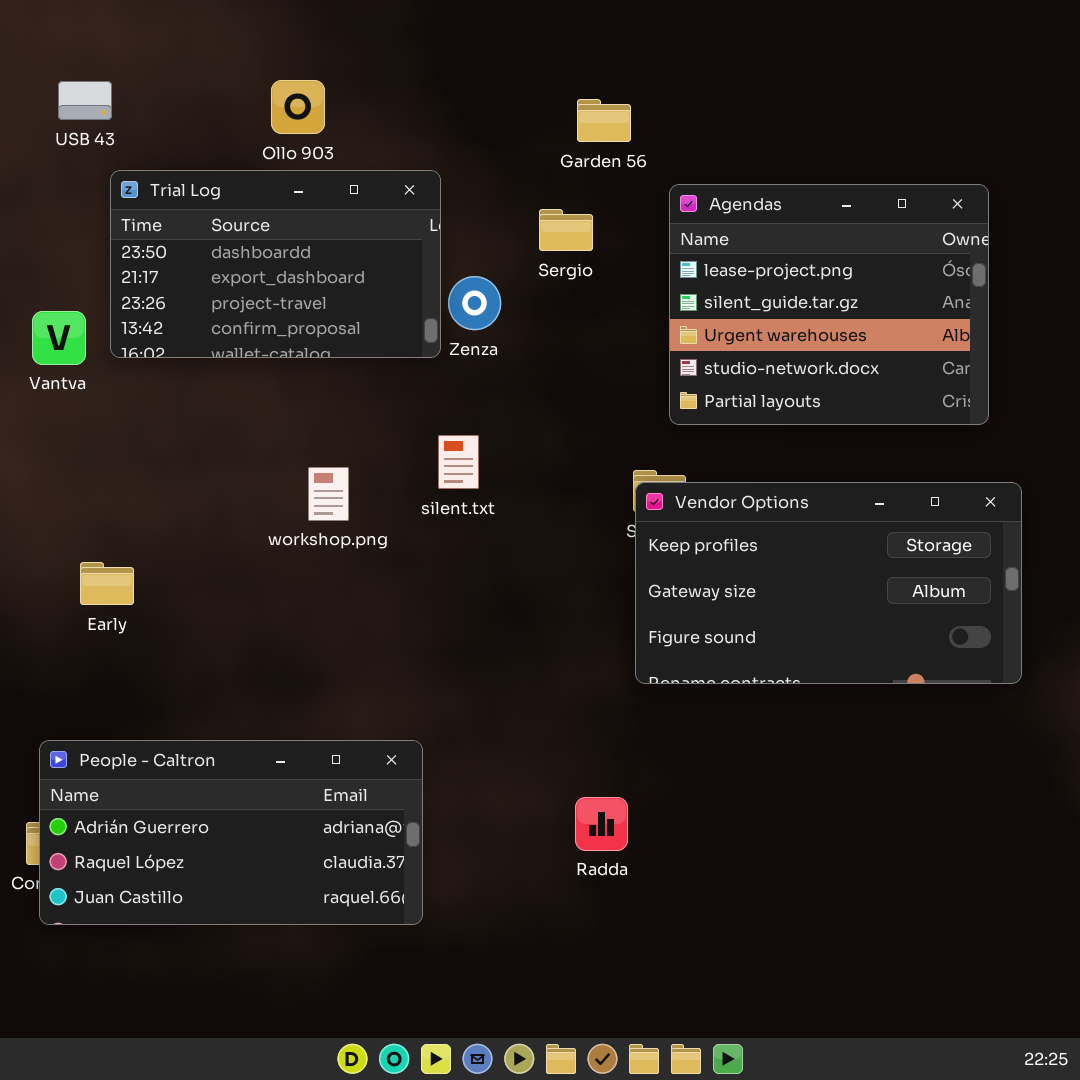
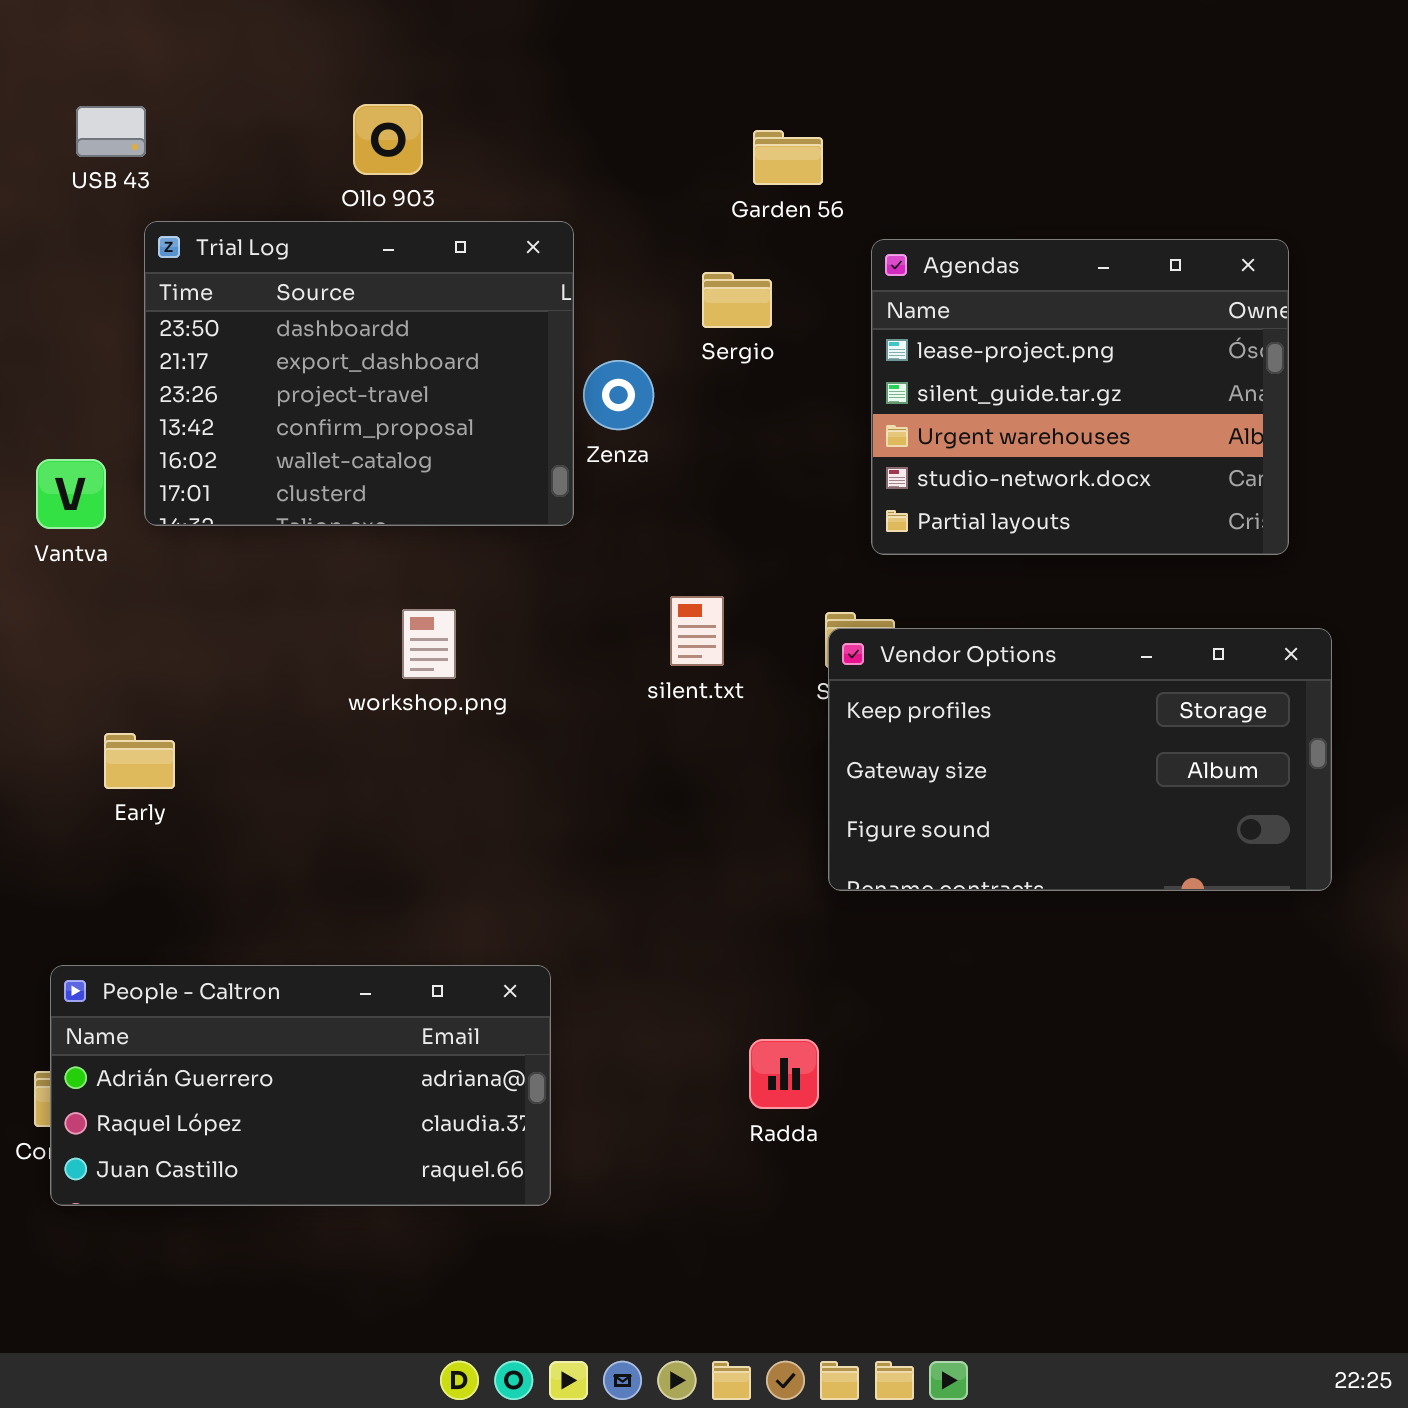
Trial Log: [110,170,441,358] -> [144,221,574,526], resized
Vantva: [32,311,86,365] -> [36,459,106,529], moved
silent.txt: [438,435,479,489] -> [670,596,724,666], moved

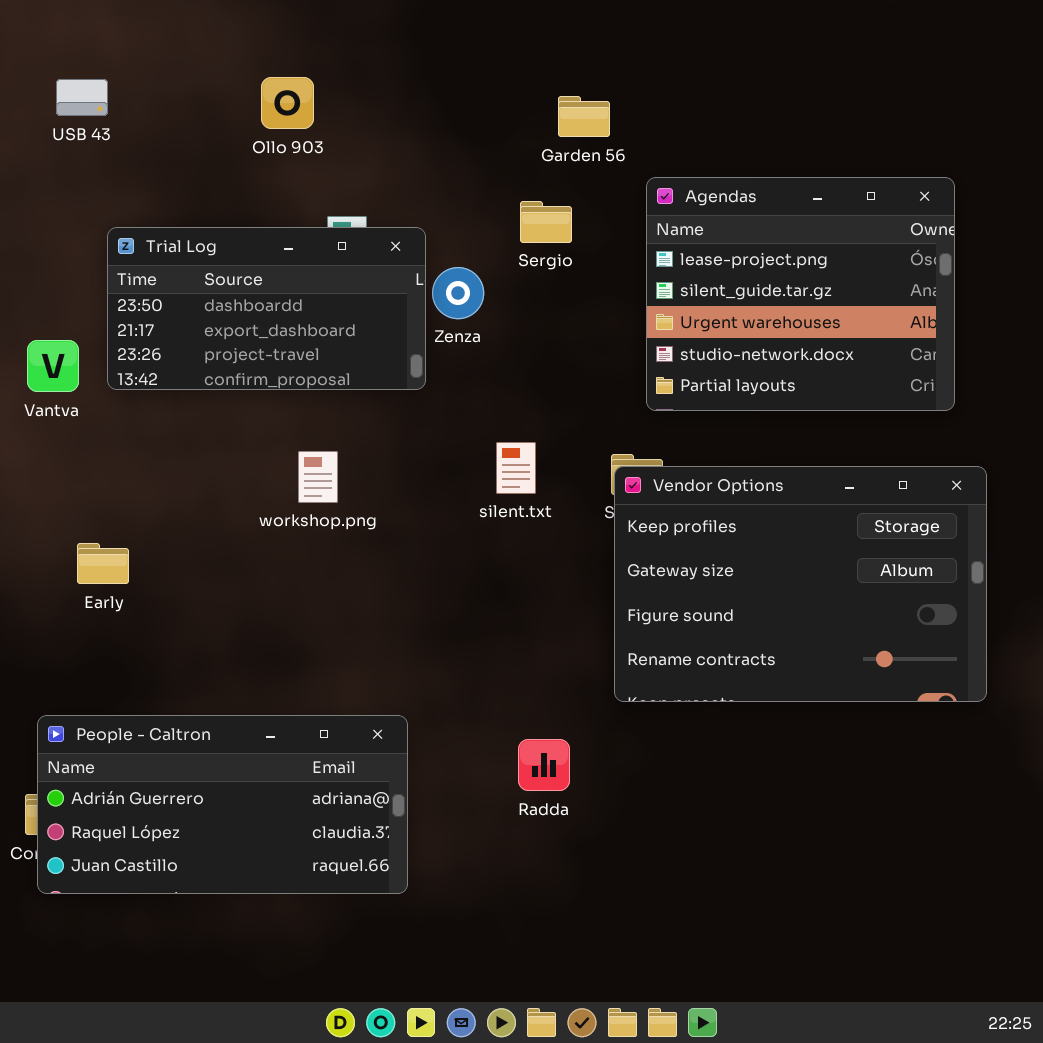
Trial Log: [144,221,574,526] -> [107,227,426,390], resized
Vendor Options: [828,628,1332,891] -> [614,466,987,702], resized
Radda: [749,1039,819,1109] -> [518,739,570,791], moved

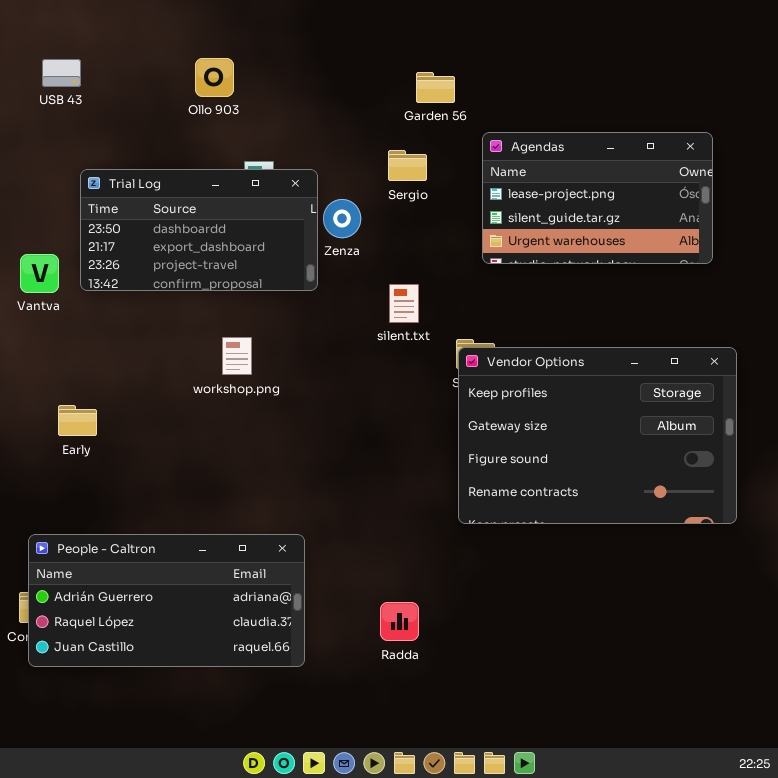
Agendas: [646,177,955,411] -> [482,132,713,264], resized
silent.txt: [496,442,536,494] -> [389,284,419,323], moved
Radda: [518,739,570,791] -> [380,602,419,641], moved

